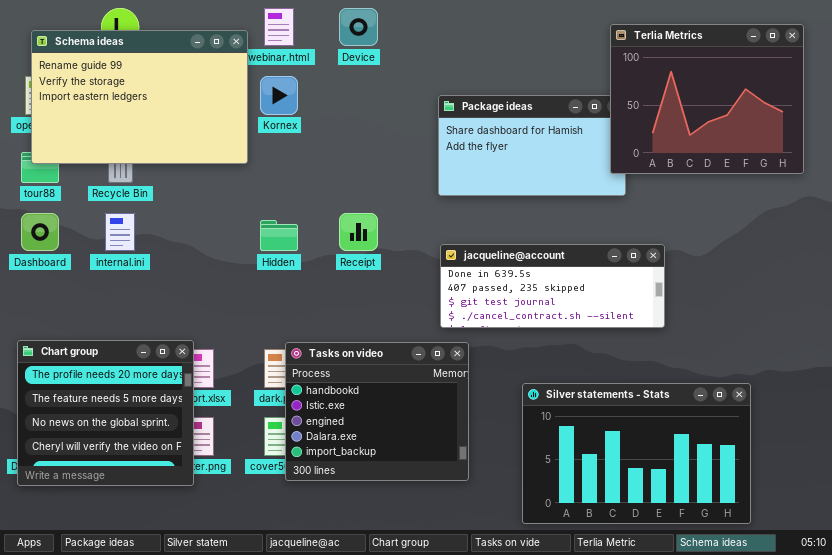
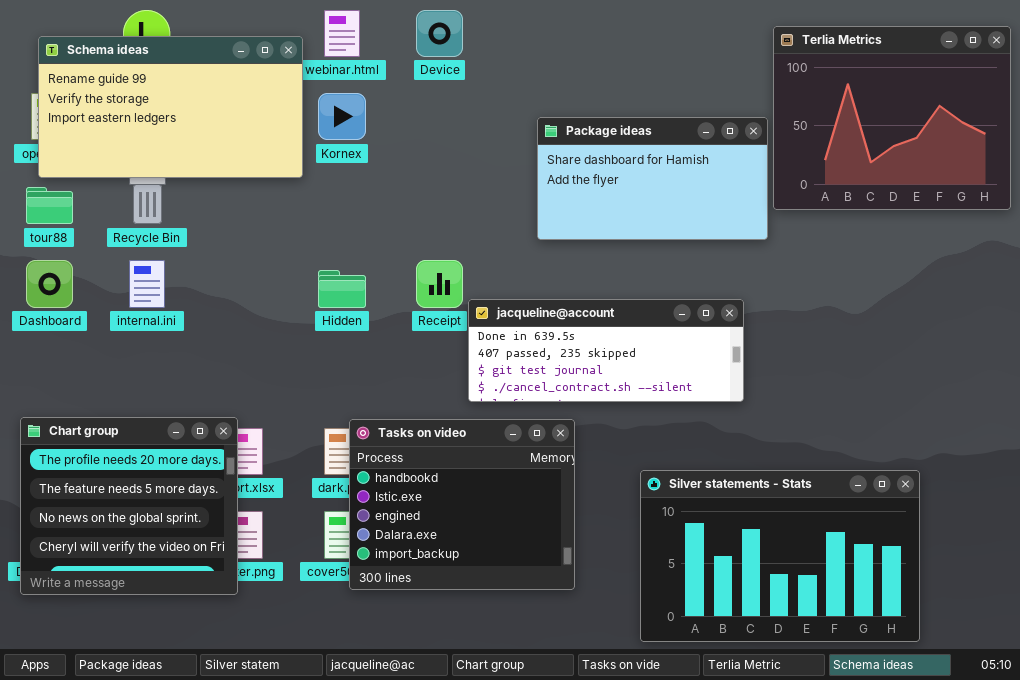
Terlia Metrics: [610,24,804,174] -> [773,26,1011,210], moved
Schema ideas: [31,30,248,164] -> [38,36,303,178], resized
jacqueline@account: [440,244,665,328] -> [468,299,744,402], moved

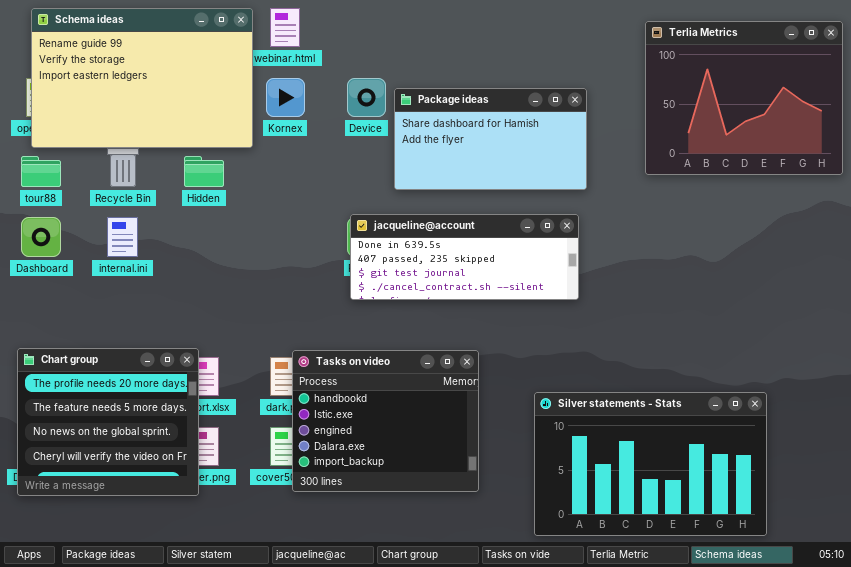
Device: [416,10,463,57] -> [347,78,386,117], moved
Schema ideas: [38,36,303,178] -> [31,8,253,148], resized
Package ideas: [537,117,768,240] -> [394,88,587,190], moved
Hidden: [318,270,366,308] -> [184,156,224,187], moved
jacqueline@account: [468,299,744,402] -> [350,214,579,300], moved

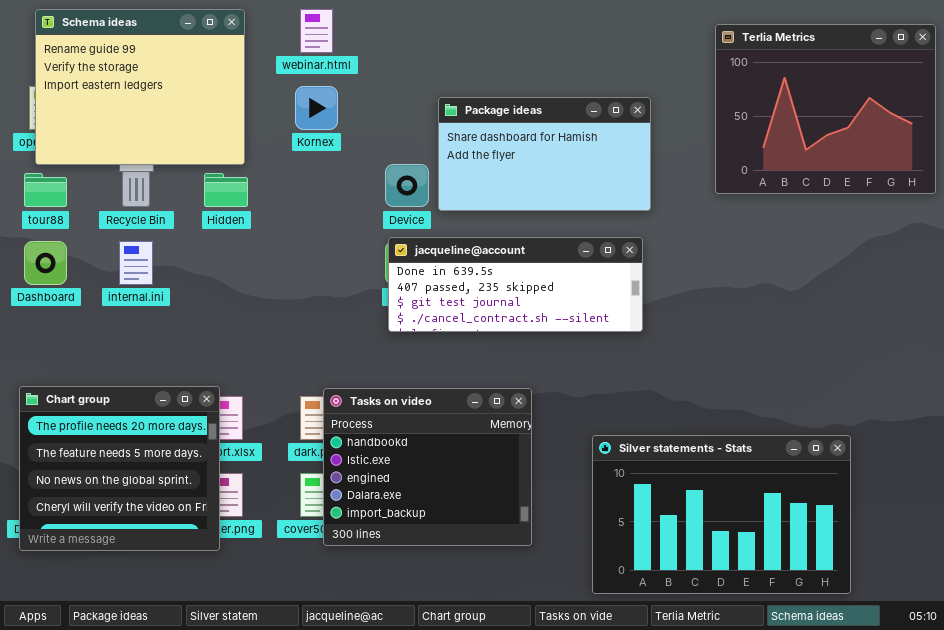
Schema ideas: [31,8,253,148] -> [35,9,245,165], resized
Device: [347,78,386,117] -> [385,164,429,207], moved

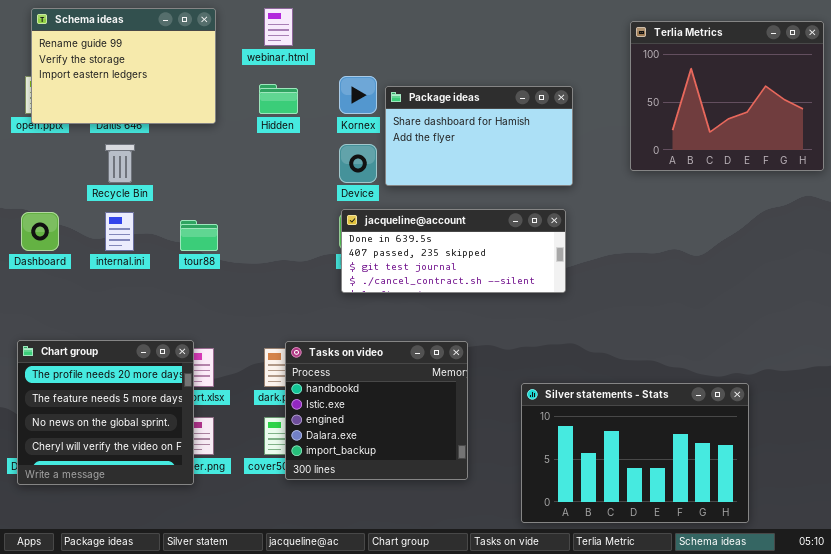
Schema ideas: [35,9,245,165] -> [31,8,216,124], resized
Kornex: [295,86,338,130] -> [339,76,377,114], moved
tour88: [24,173,67,207] -> [180,220,218,251], moved
Hidden: [204,173,248,207] -> [259,84,298,114], moved

